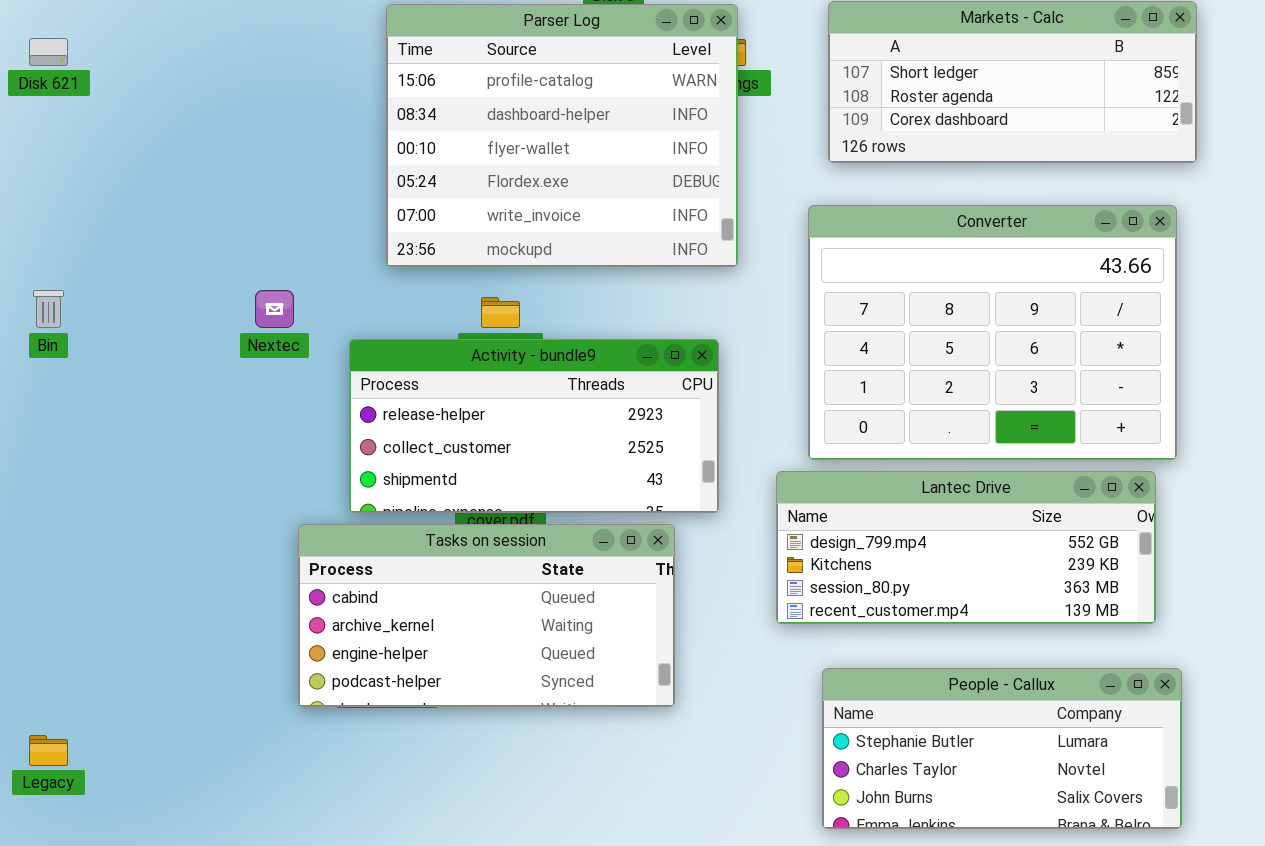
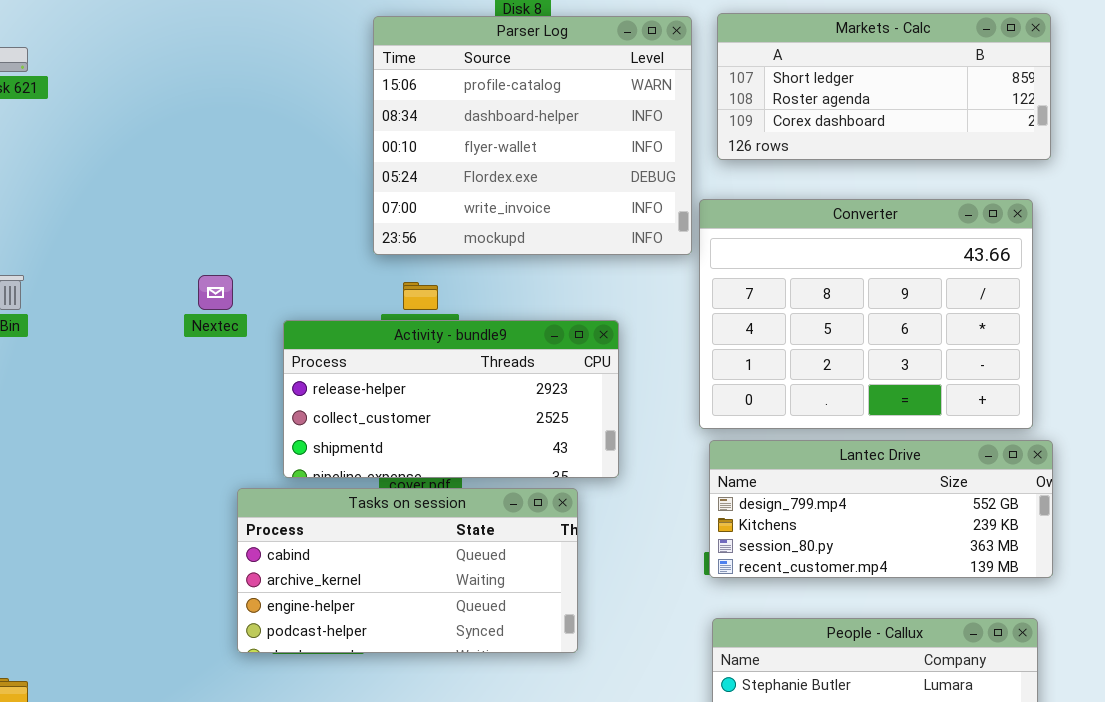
Parser Log: [386,4,738,267] -> [373,16,692,255], moved
Lantec Drive: [776,471,1156,624] -> [709,440,1053,578], moved

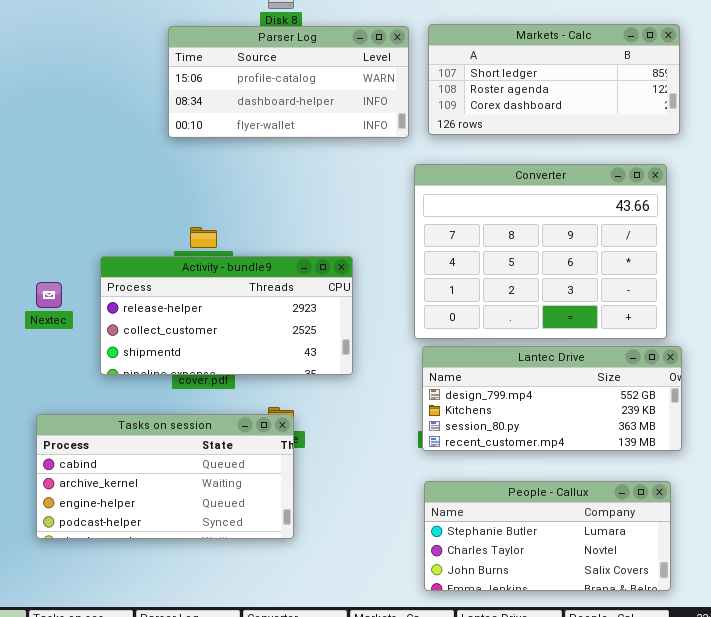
Parser Log: [373,16,692,255] -> [168,26,409,138], resized
Nextec: [198,275,233,310] -> [36,282,62,308], moved
Tasks on session: [237,488,578,653] -> [36,414,294,539], moved

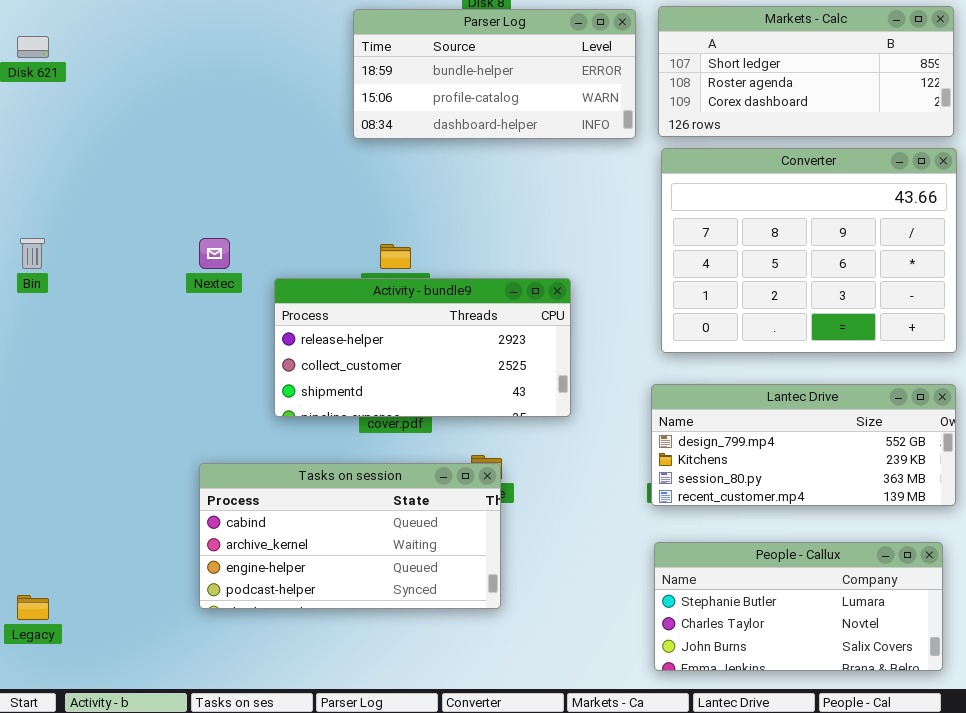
Parser Log: [168,26,409,138] -> [353,9,636,139], scrolled up 1 row
Converter: [414,164,667,339] -> [661,148,957,353], moved
Nextec: [36,282,62,308] -> [199,238,230,269], moved

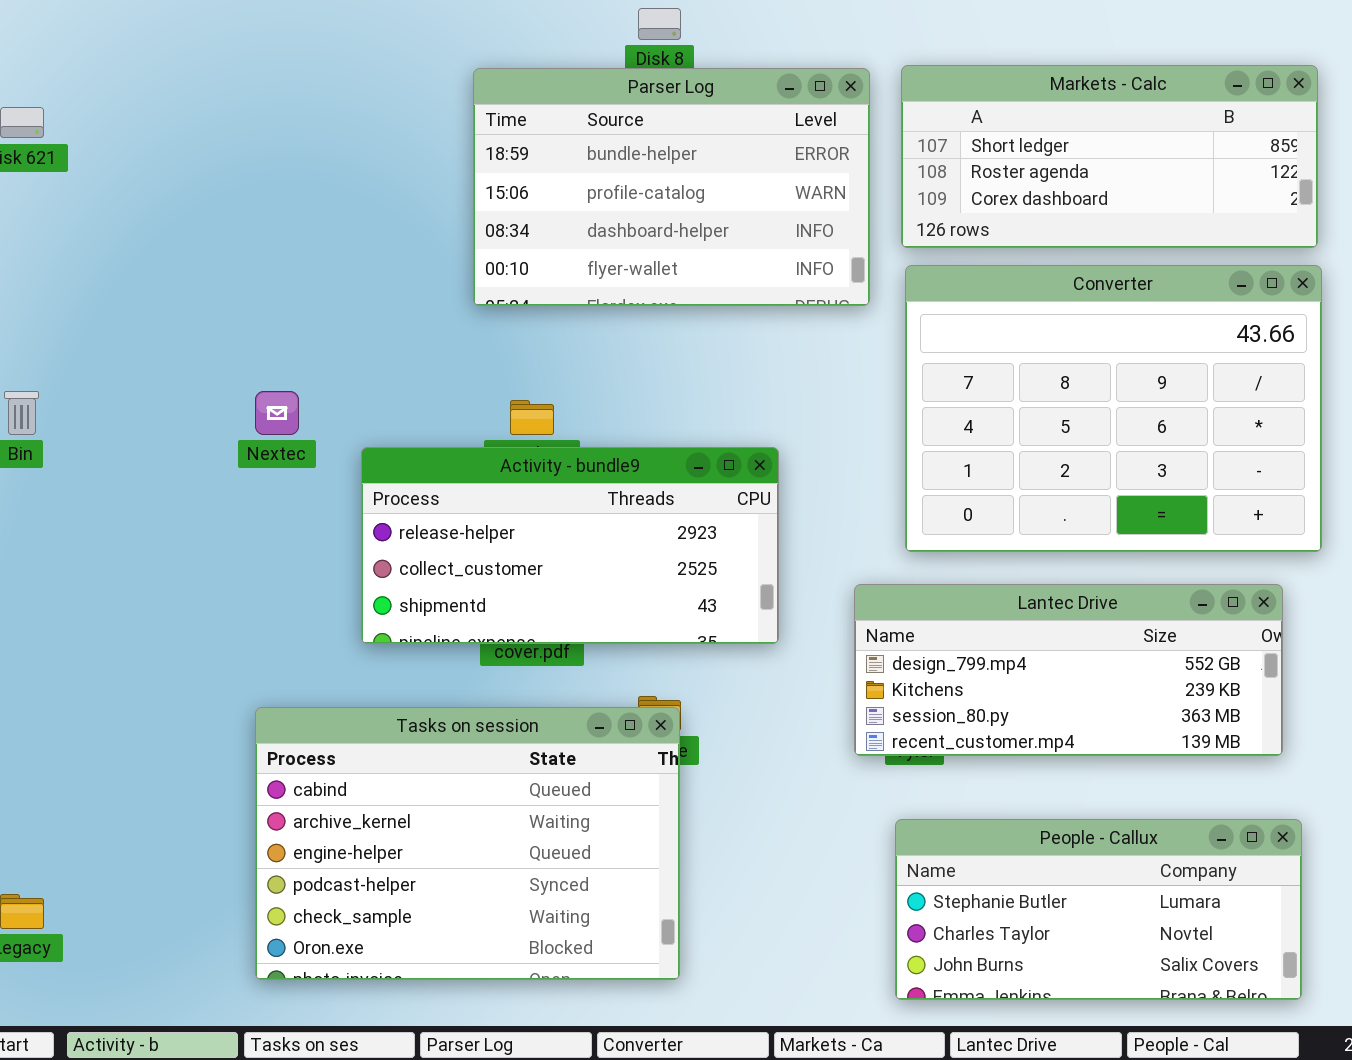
Parser Log: [353,9,636,139] -> [473,68,870,306], resized
Lantec Drive: [651,384,956,506] -> [854,584,1283,756], moved
Tasks on session: [199,463,501,609] -> [255,707,680,980], resized

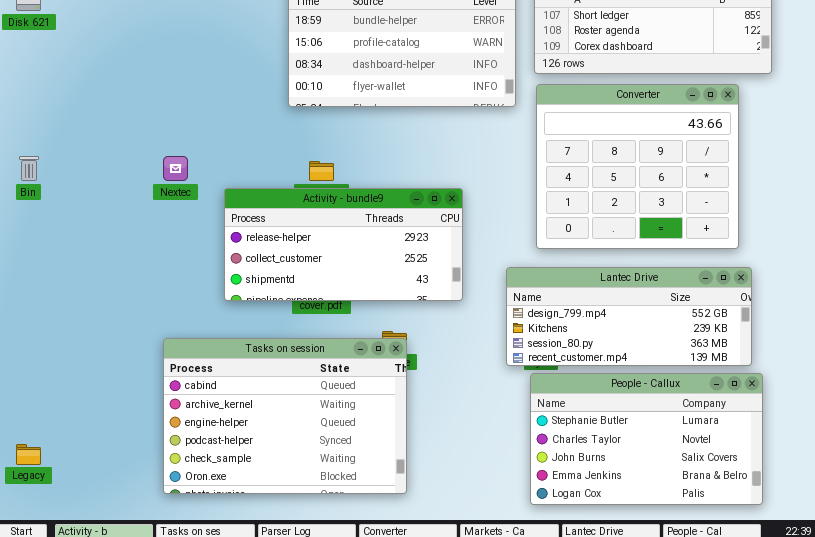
Converter: [905,265,1322,552] -> [536,84,739,249], resized
People - Callux: [895,819,1302,1000] -> [530,373,763,505], resized

